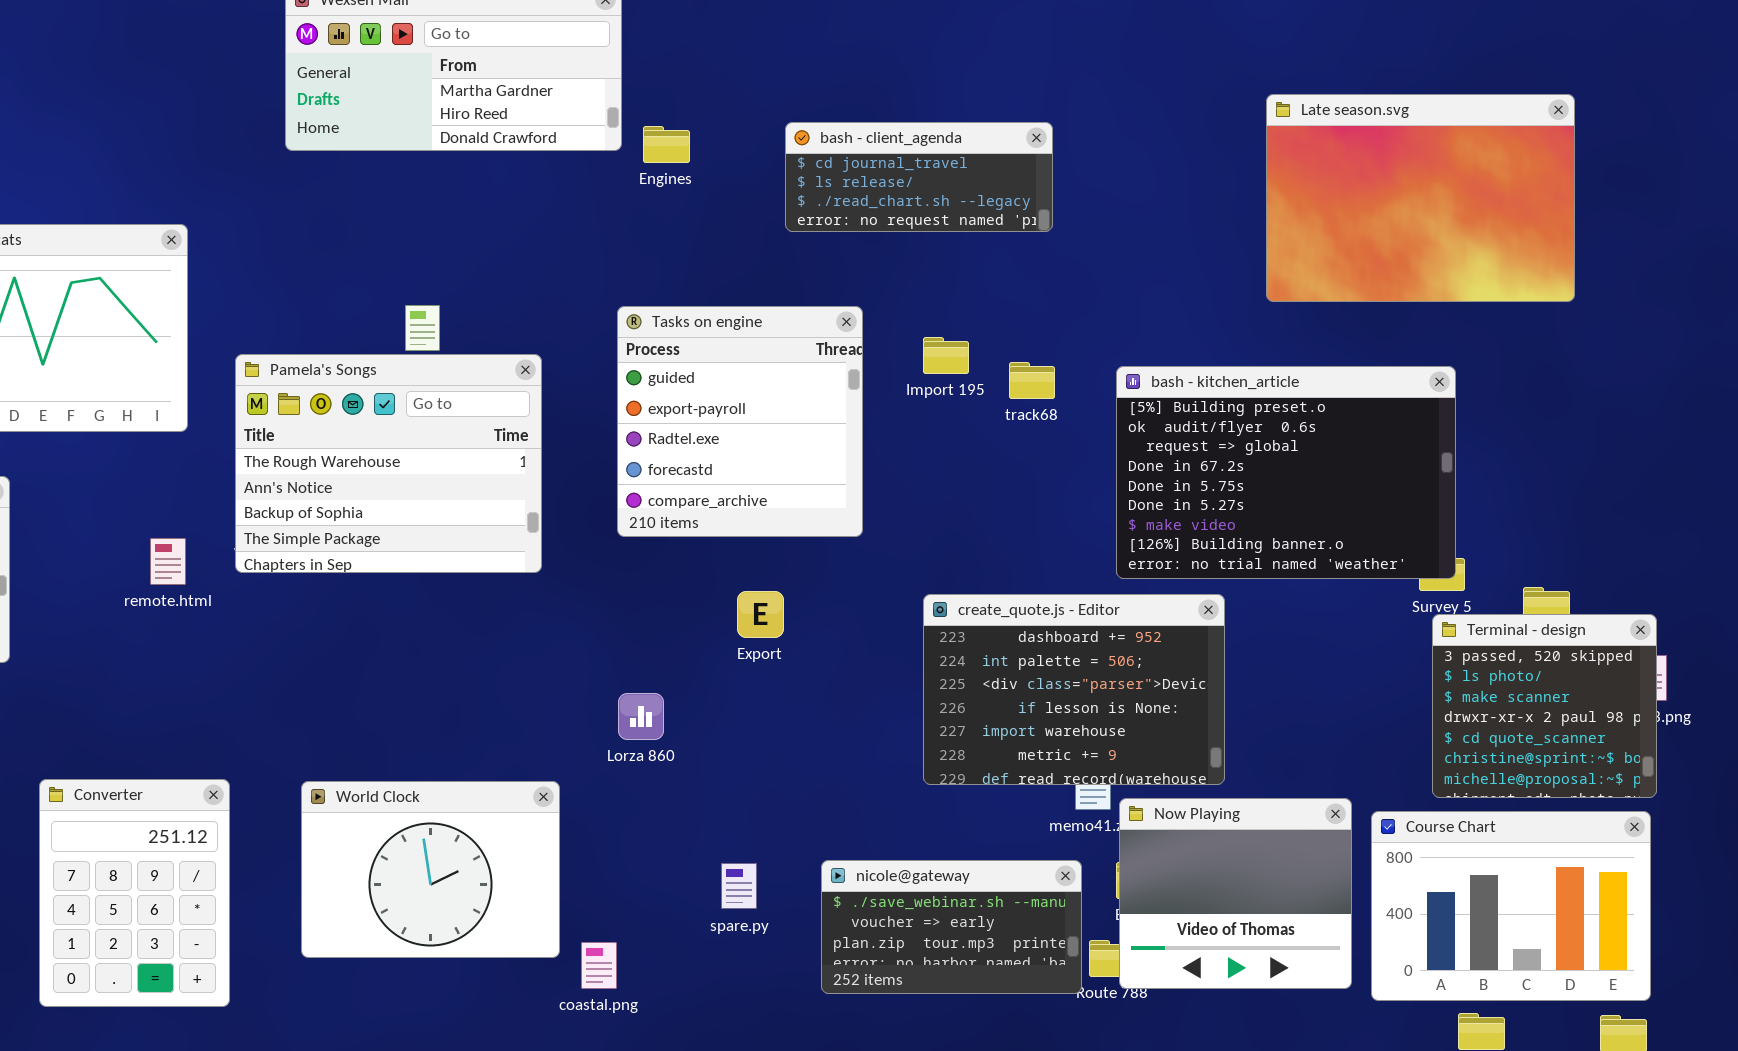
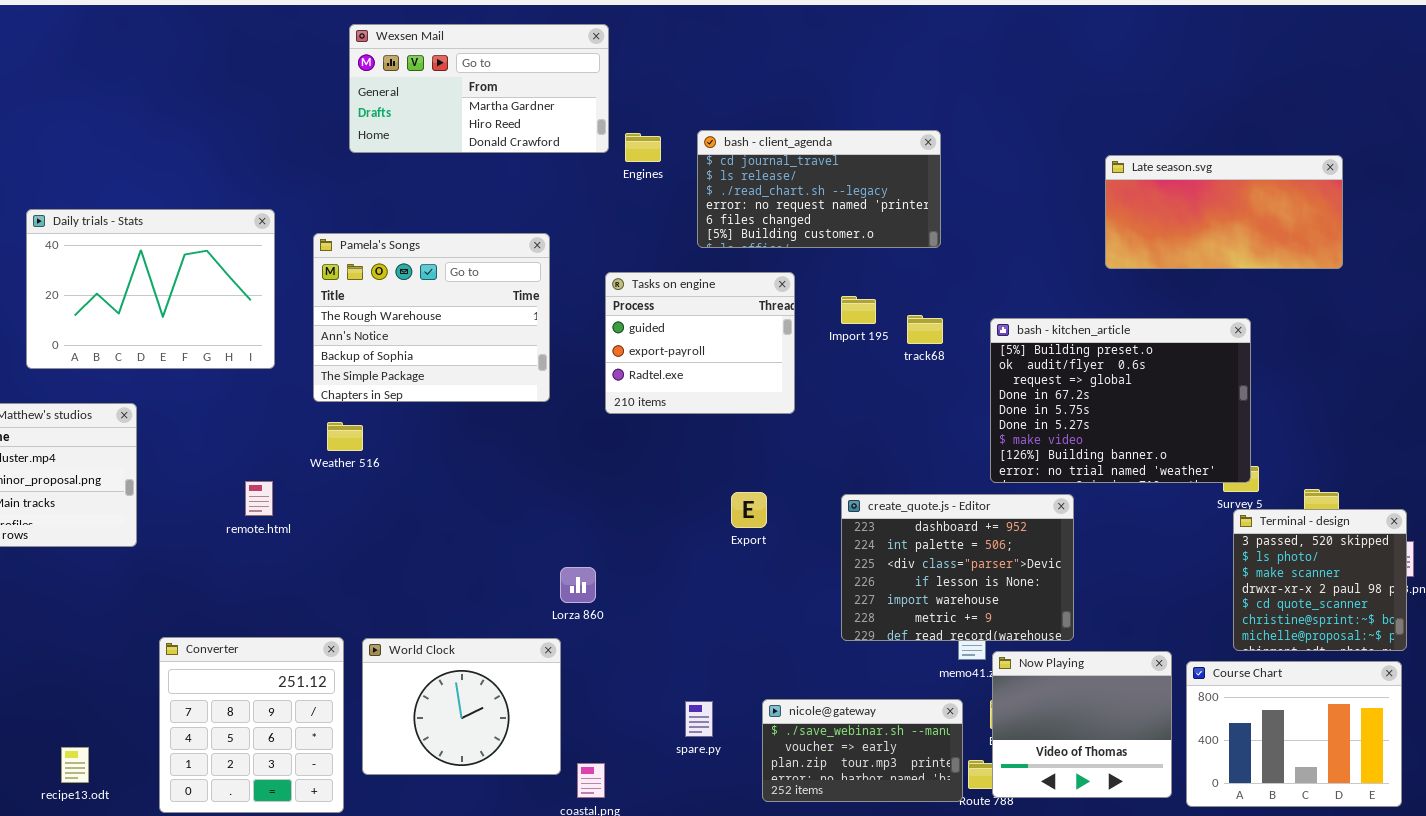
Late season.svg: [1266,94,1575,302] -> [1105,155,1343,269], resized
bash - client_agenda: [785,122,1053,232] -> [697,130,941,248], resized
Tasks on engine: [617,306,863,537] -> [605,272,795,414], resized
Pamela's Songs: [235,354,542,573] -> [313,233,550,402], moved
remote.html: [150,538,186,585] -> [245,481,273,516], moved
Export: [737,591,784,638] -> [731,492,767,528], moved
Lorza 860: [618,693,664,740] -> [560,567,596,603], moved
Converter: [39,779,230,1007] -> [159,637,344,813], resized

